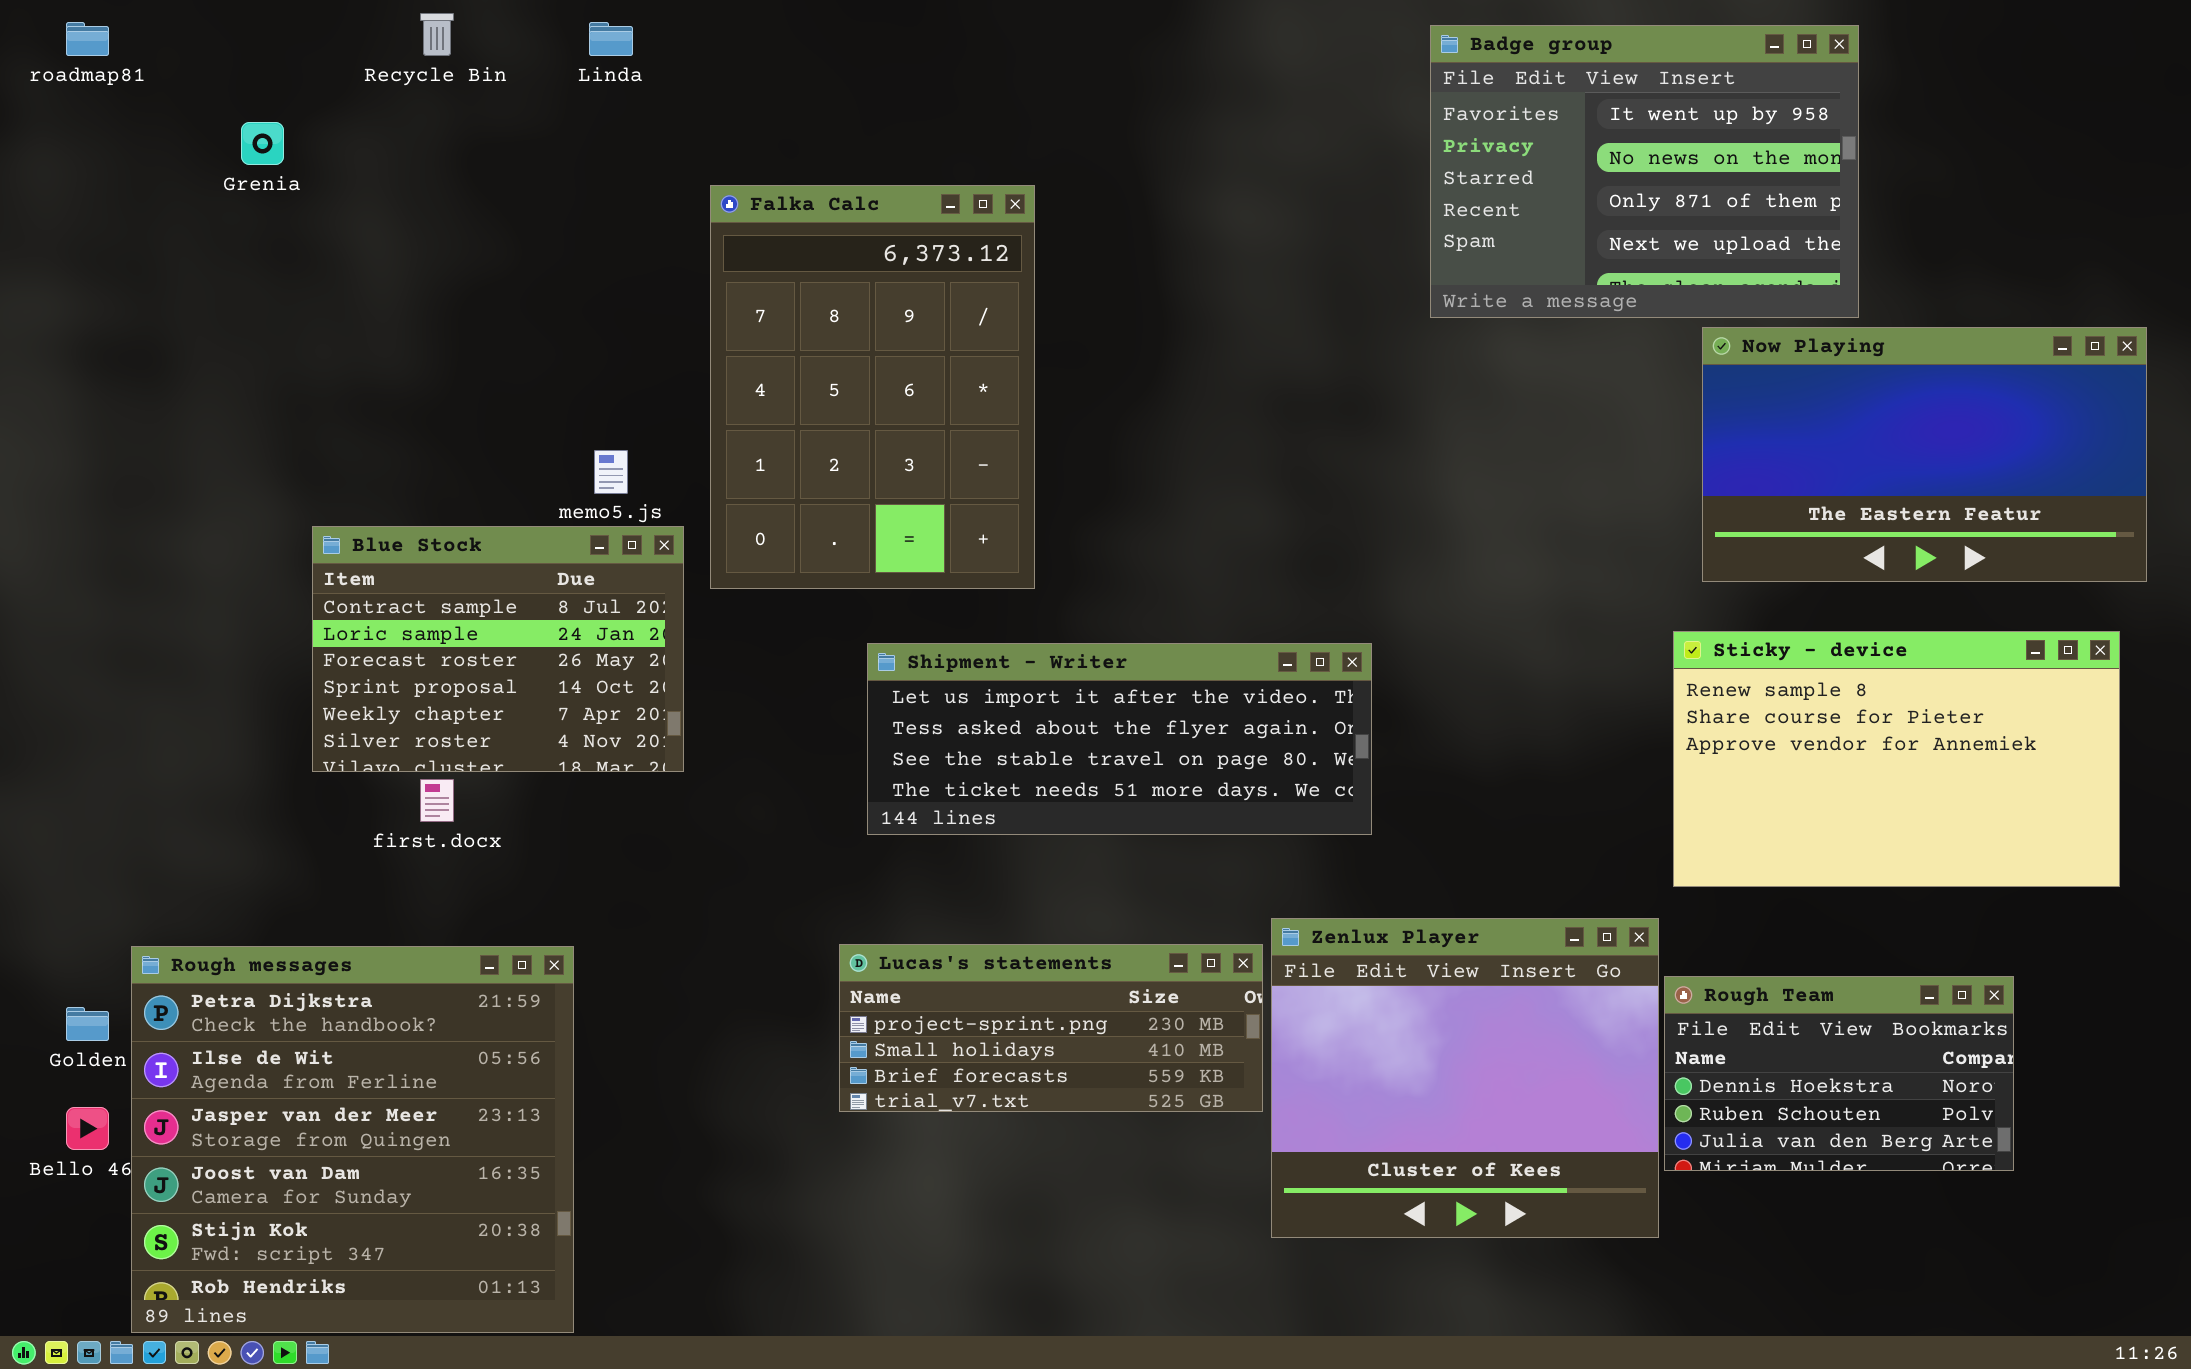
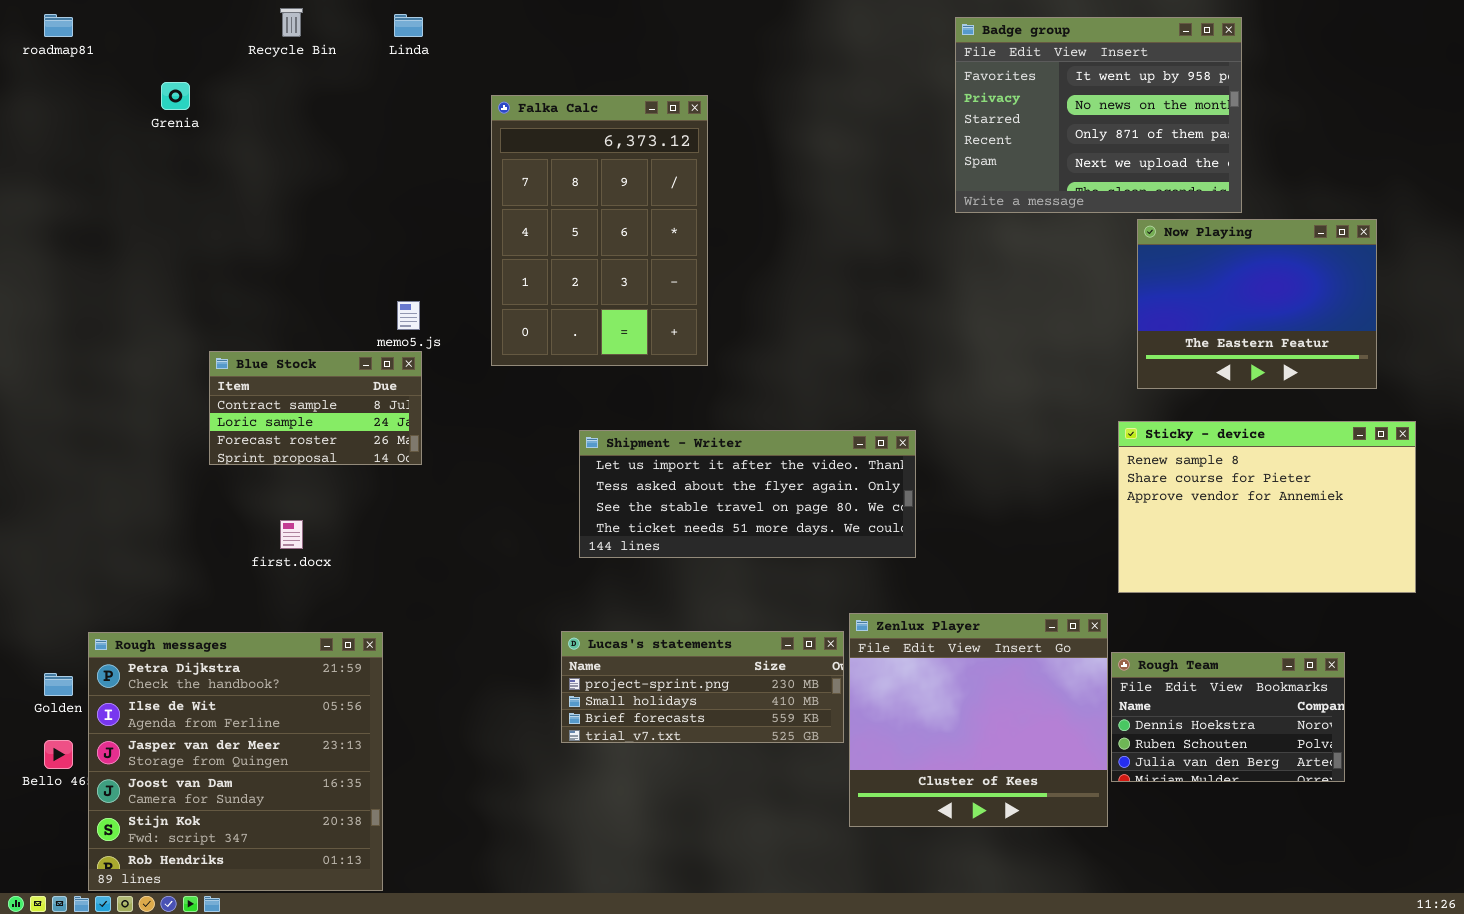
Falka Calc: [710,185,1035,589] -> [491,95,708,366], moved
Now Playing: [1702,327,2147,582] -> [1137,219,1377,389], resized
Blue Stock: [312,526,684,772] -> [209,351,422,465], resized

